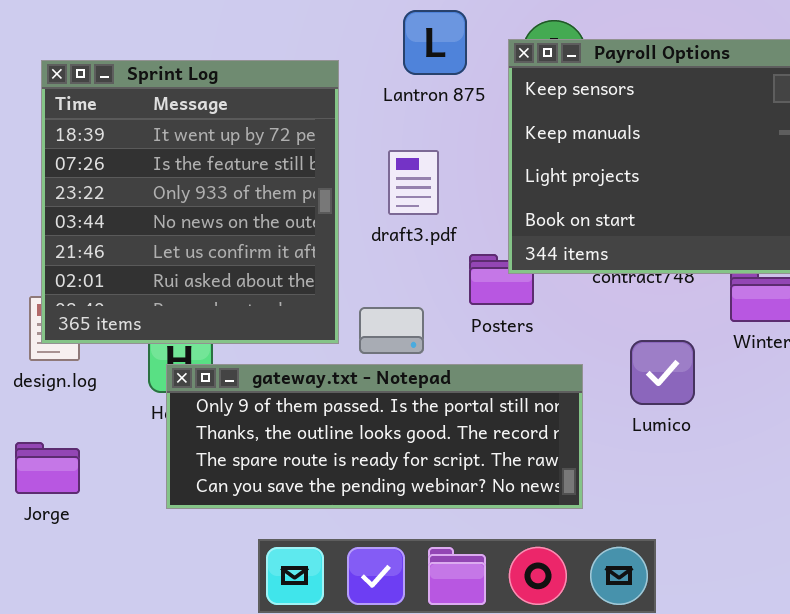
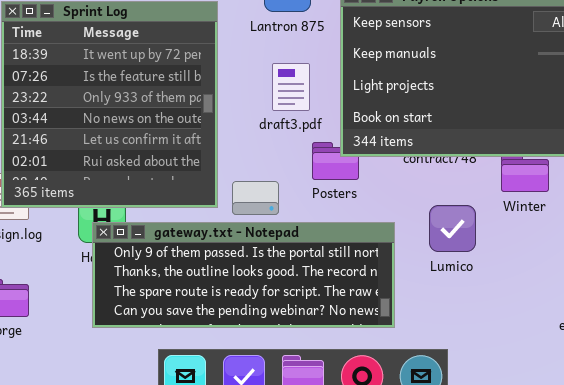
draft3.pdf: [388,150,439,215] -> [272,63,310,111], moved

